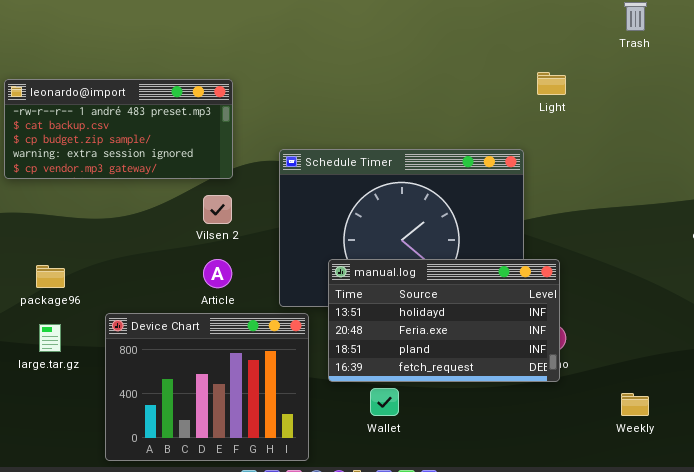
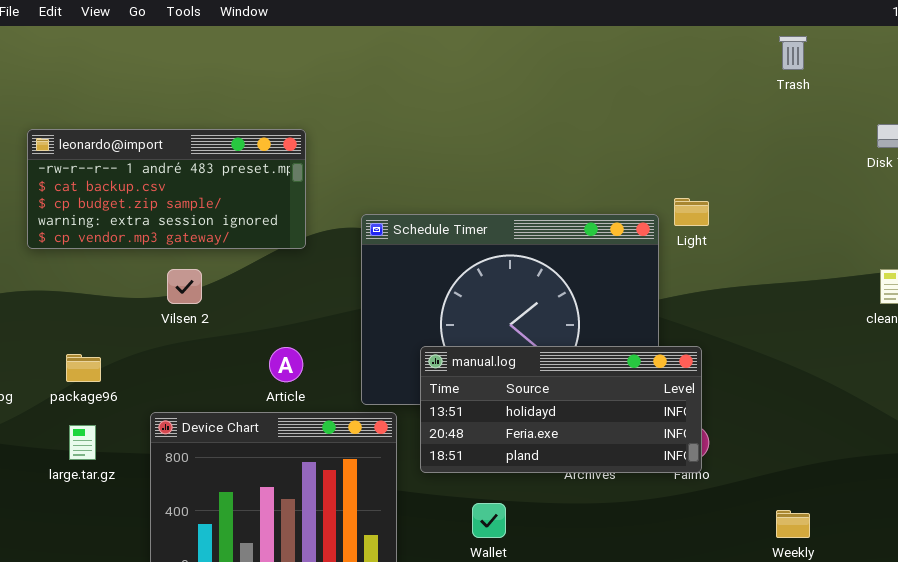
Light: [537,72,566,95] -> [674,198,709,226], moved
Vilsen 2: [203,195,232,224] -> [167,269,202,304], moved
manual.log: [328,259,560,382] -> [420,346,702,473], resized

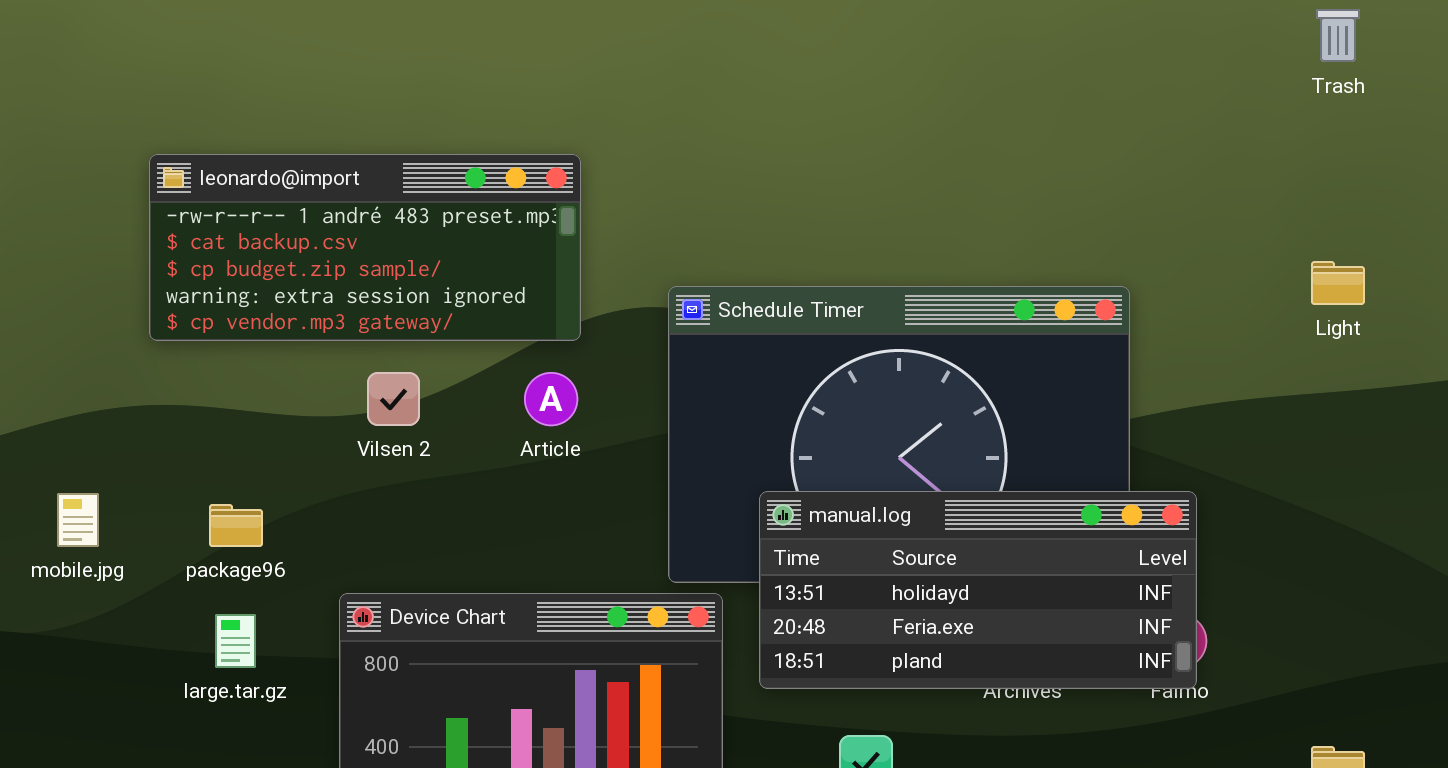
Light: [674,198,709,226] -> [1311,261,1365,305], moved
Article: [269,347,303,382] -> [524,372,578,426], moved

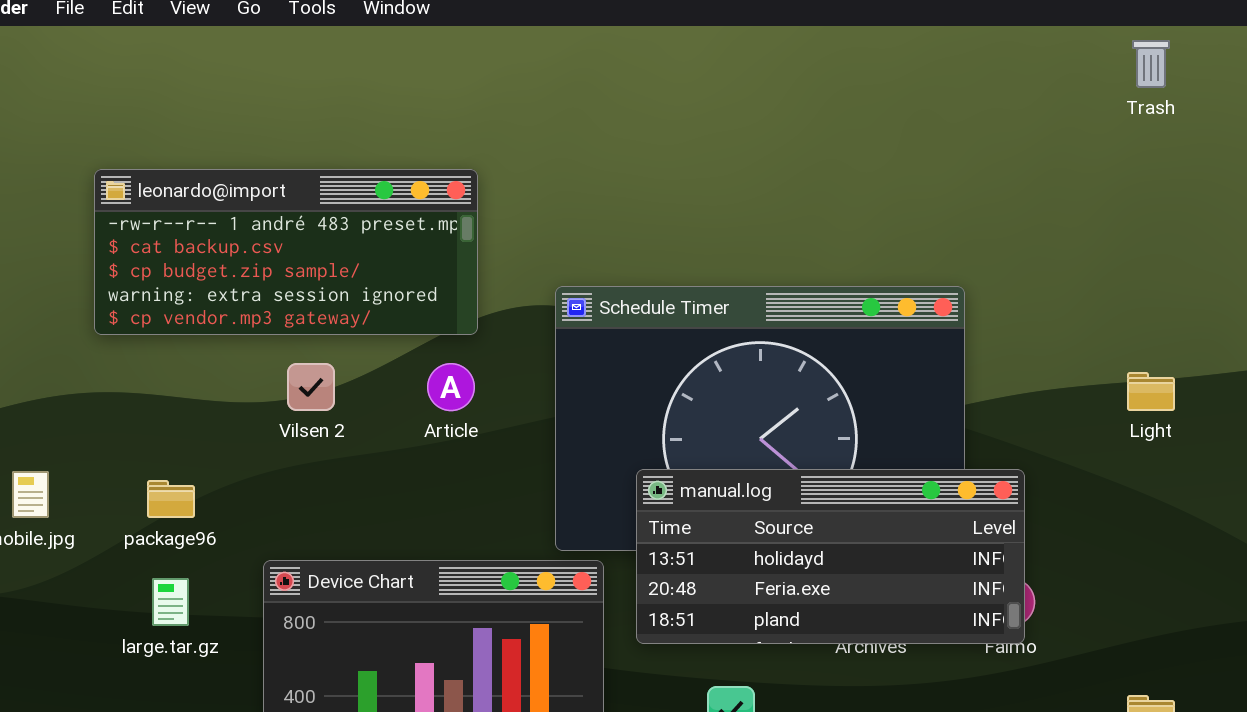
Light: [1311,261,1365,305] -> [1127,372,1175,411], moved

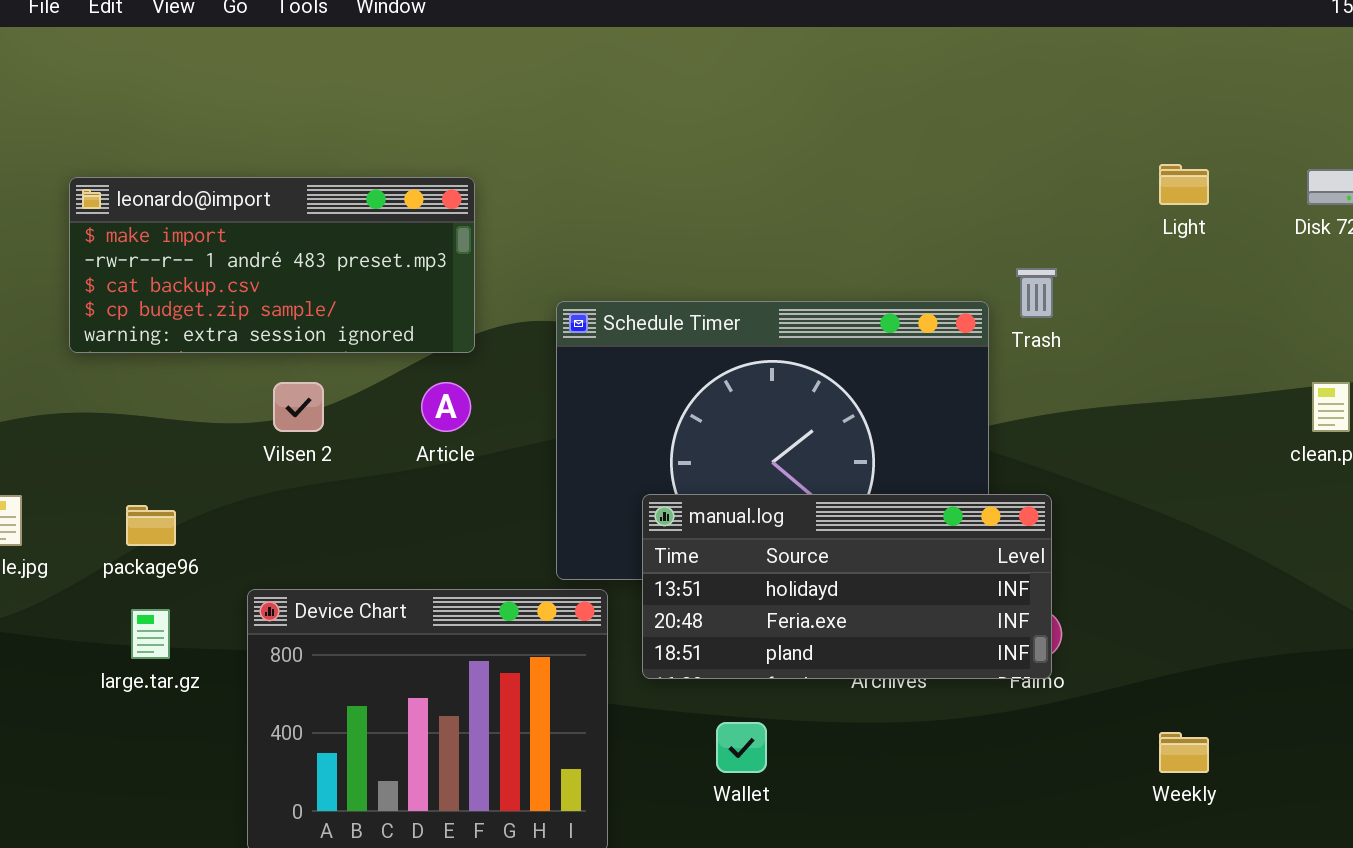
Trash: [1132,40,1170,88] -> [1016,268,1057,318], moved
leonardo@import: [94,169,478,335] -> [69,177,475,353], scrolled up 1 row
Light: [1127,372,1175,411] -> [1159,164,1209,205], moved

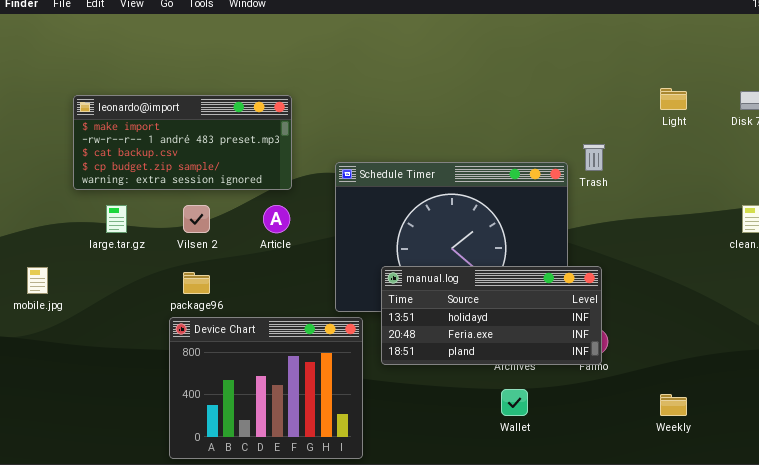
package96: [126,505,176,546] -> [183,272,210,294], moved
large.tar.gz: [131,609,170,659] -> [106,205,127,233], moved
Wallet: [716,722,767,773] -> [501,389,528,416], moved

